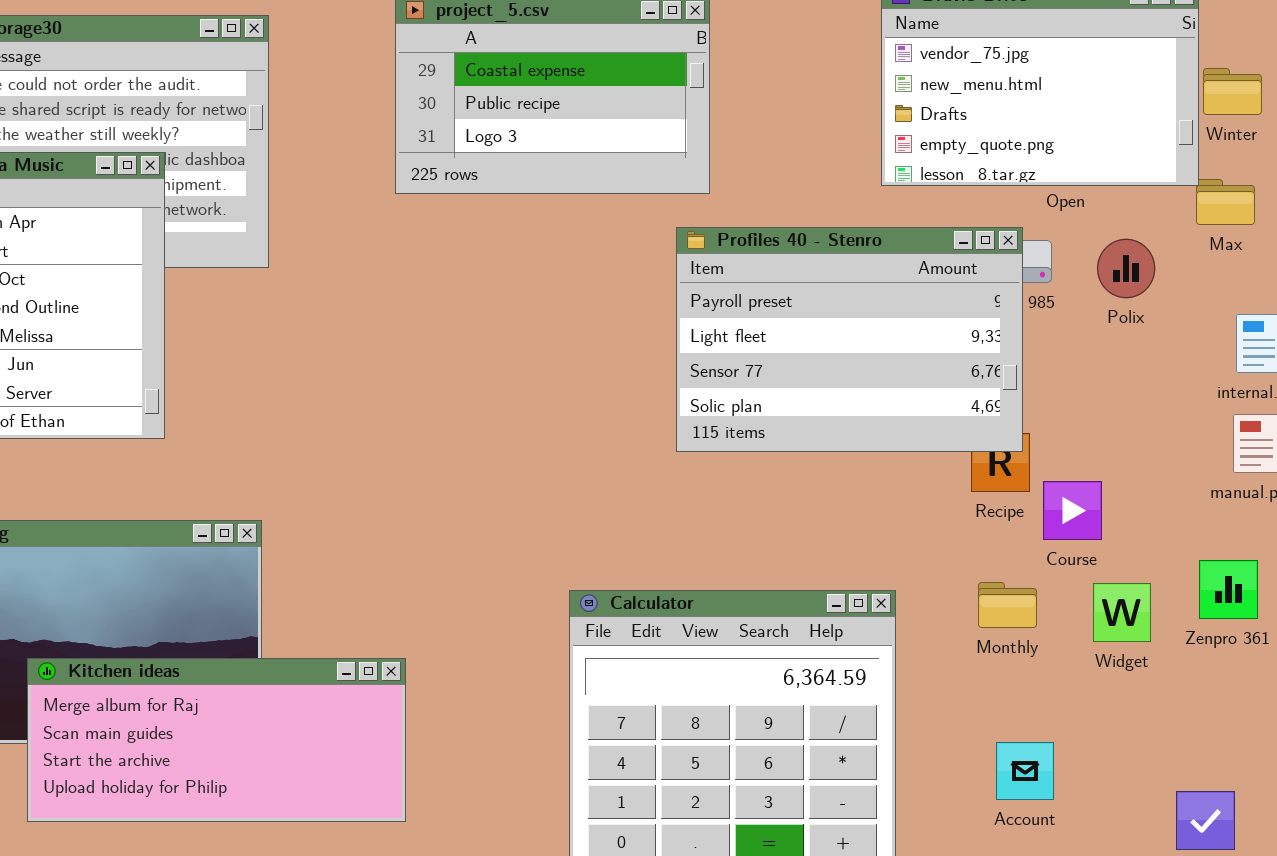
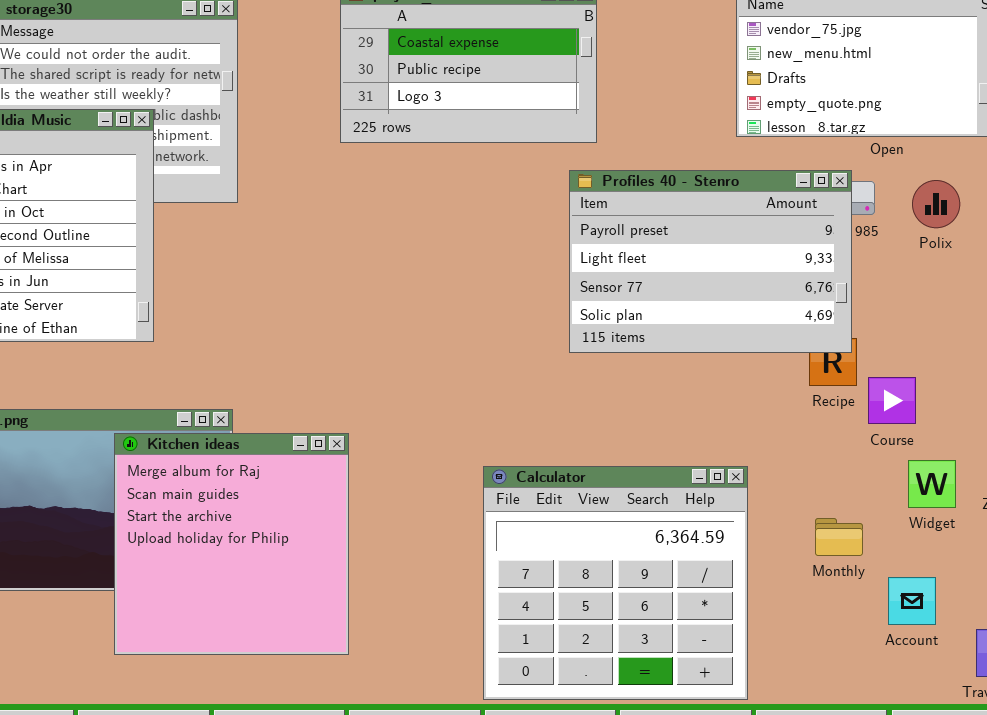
Monthly: [978,582,1037,628] -> [815,518,863,556], moved
Kitchen ideas: [27,658,406,822] -> [114,433,349,655], resized
Account: [996,742,1054,800] -> [888,577,936,625], moved

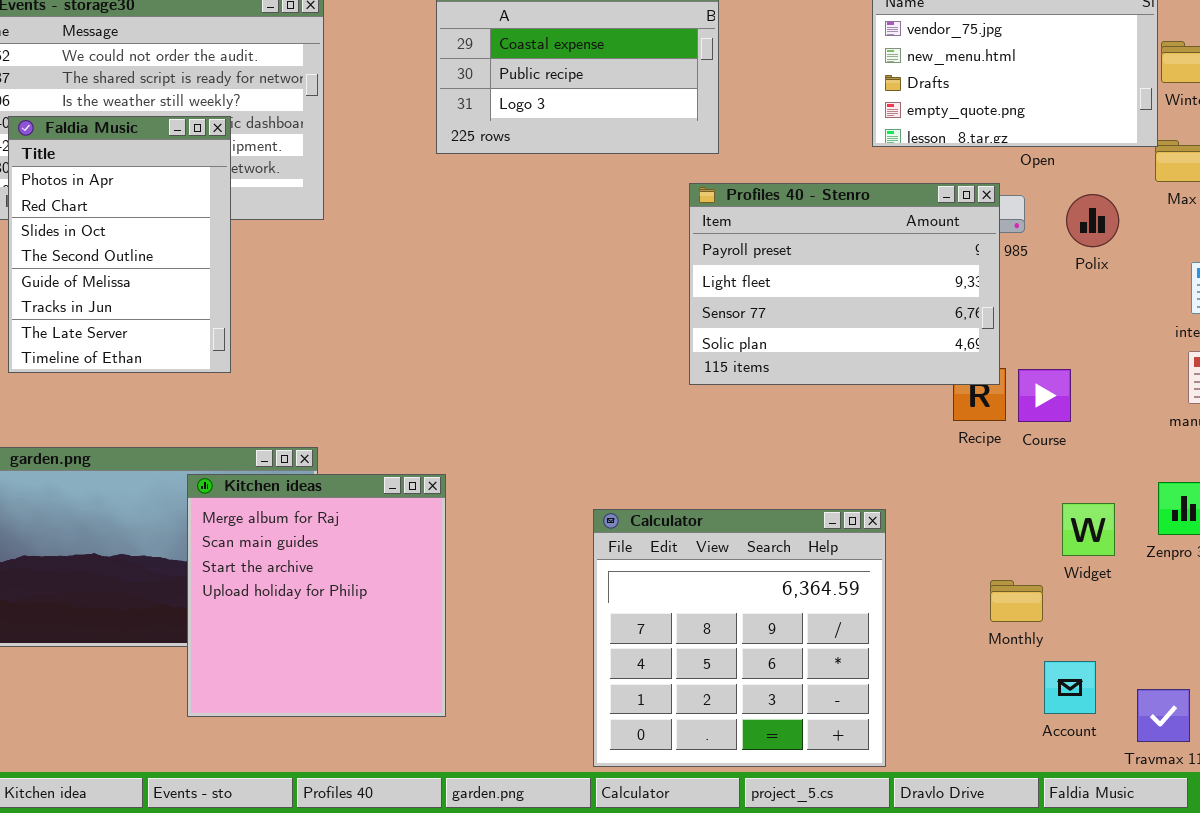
Course: [868,377,916,424] -> [1018,369,1071,422], moved
Monthly: [815,518,863,556] -> [990,580,1043,622], moved
Account: [888,577,936,625] -> [1044,661,1096,714], moved

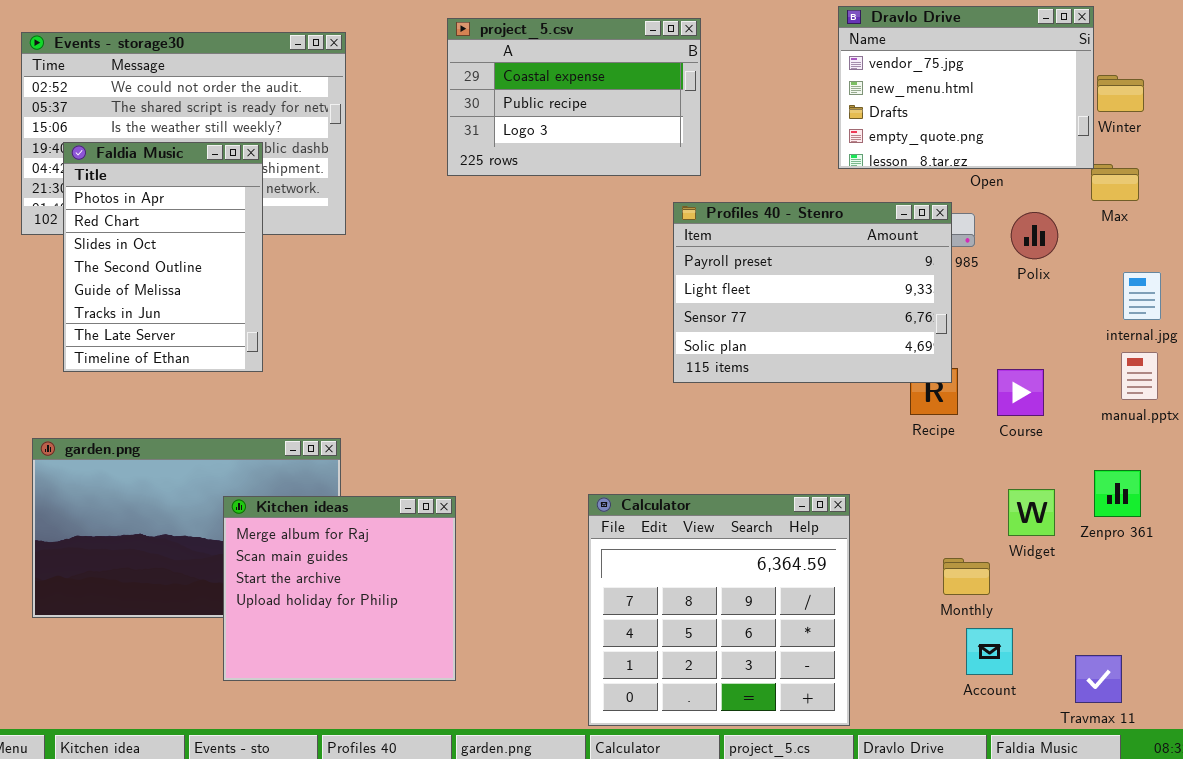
Course: [1018,369,1071,422] -> [997,369,1044,416], moved
Kitchen ideas: [187,474,446,717] -> [223,496,456,681], resized
Account: [1044,661,1096,714] -> [966,628,1013,675], moved

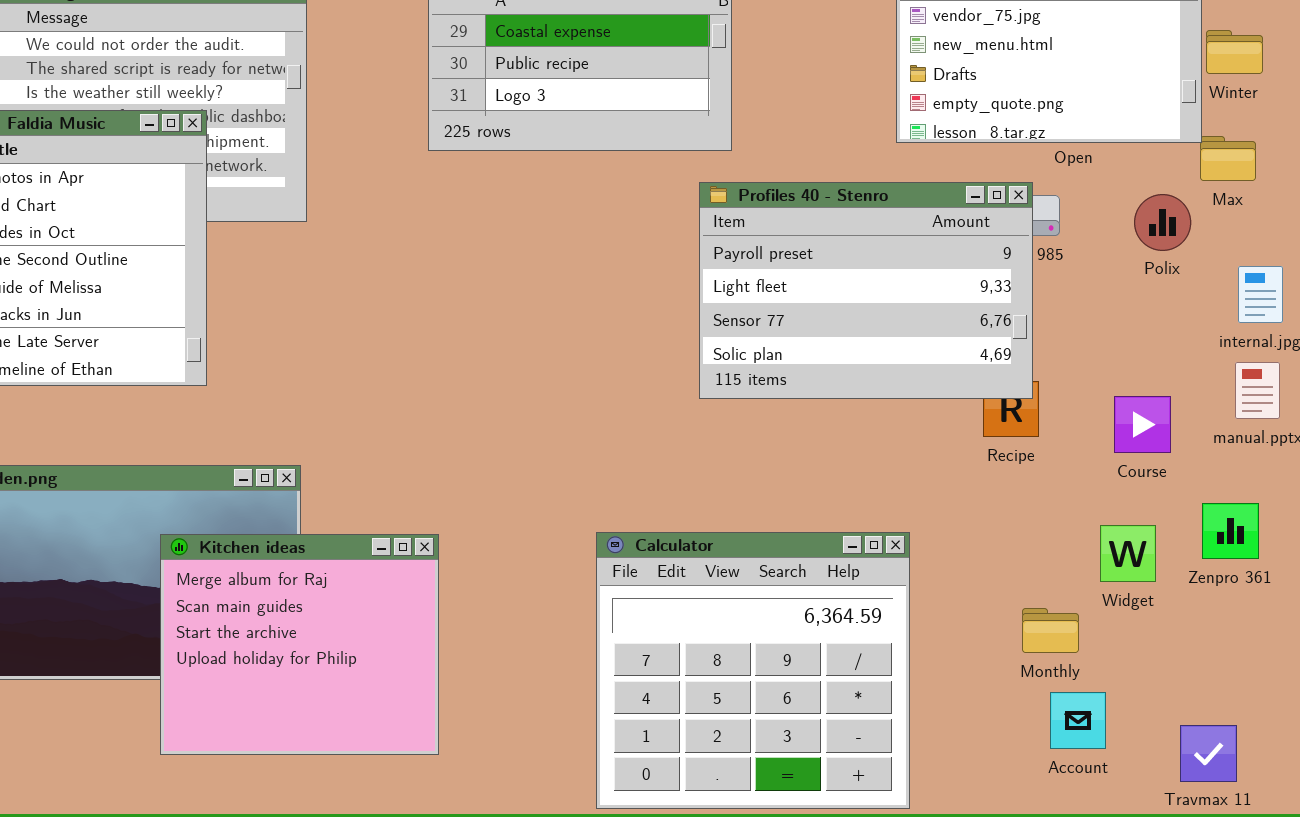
Polix: [1011,212,1058,259] -> [1134,194,1191,251], moved
Course: [997,369,1044,416] -> [1114,396,1171,453], moved

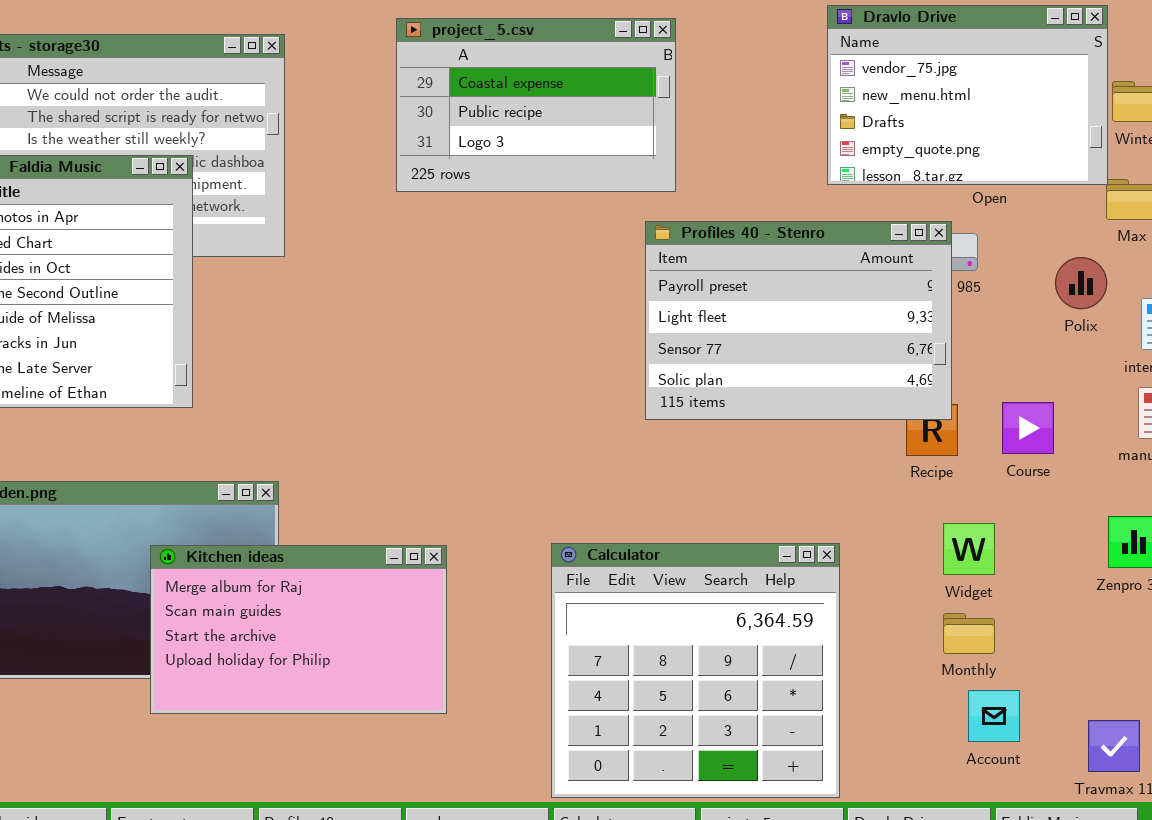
Polix: [1134,194,1191,251] -> [1055,257,1107,309], moved
Course: [1114,396,1171,453] -> [1002,402,1054,454], moved
Widget: [1100,525,1156,582] -> [943,523,995,575], moved
Kitchen ideas: [160,534,439,755] -> [150,545,447,714], resized

